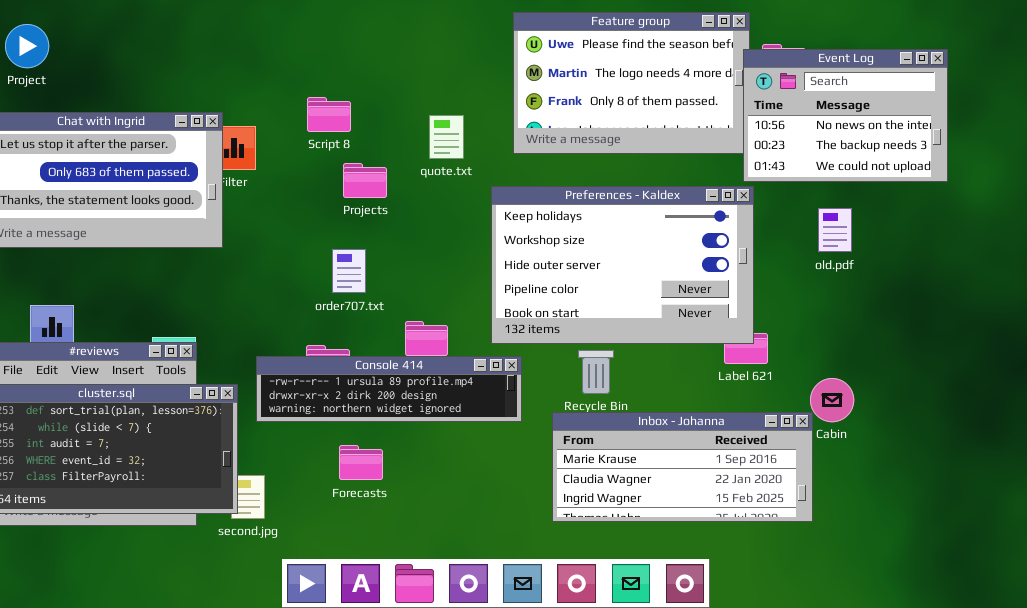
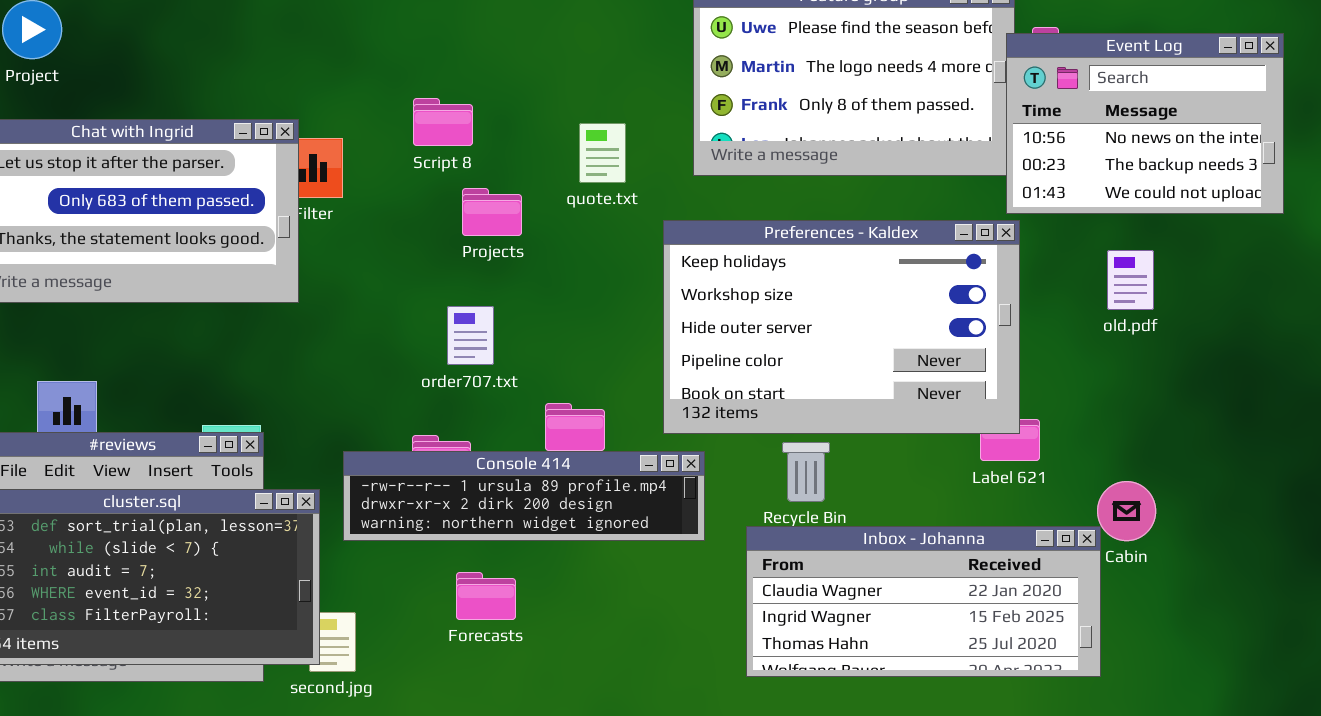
Inbox - Johanna: [552,412,813,522] -> [746,526,1101,677], scrolled down 1 row

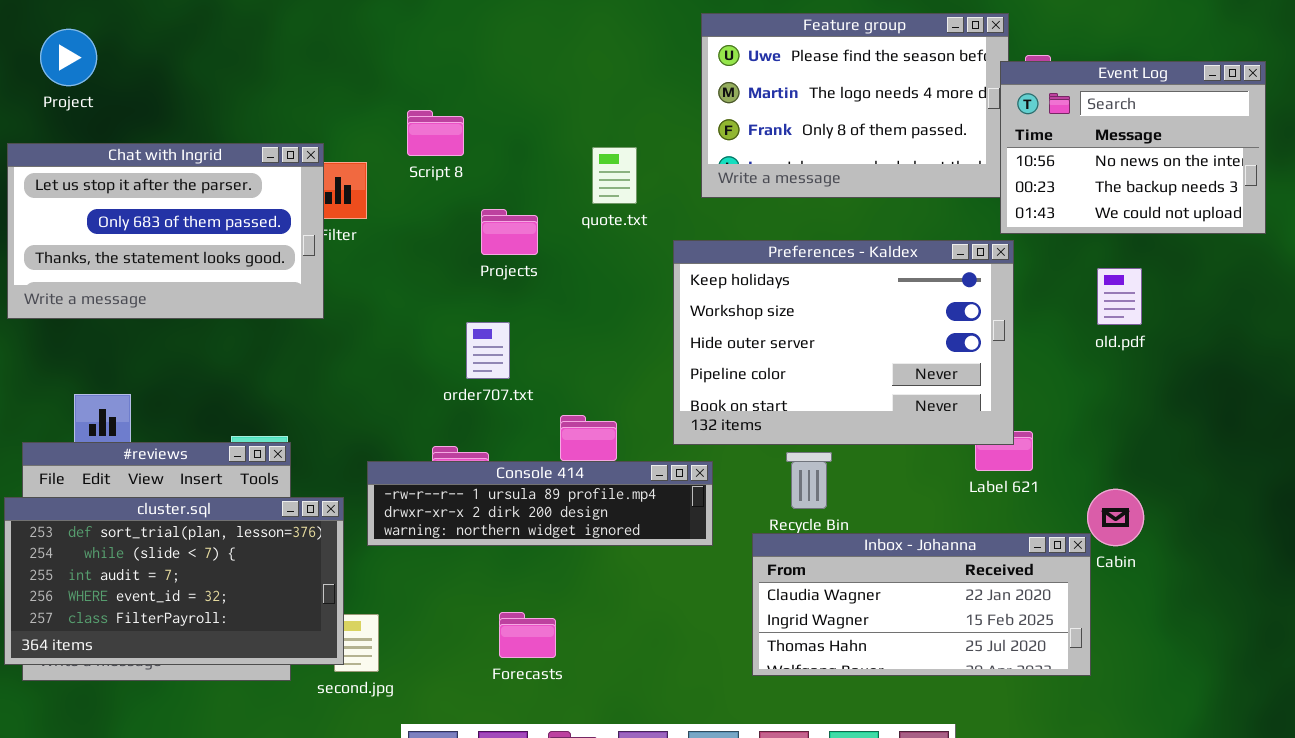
Script 8: [413,98,473,146] -> [407,110,464,156], moved
Forecasts: [456,572,516,620] -> [499,612,556,658], moved

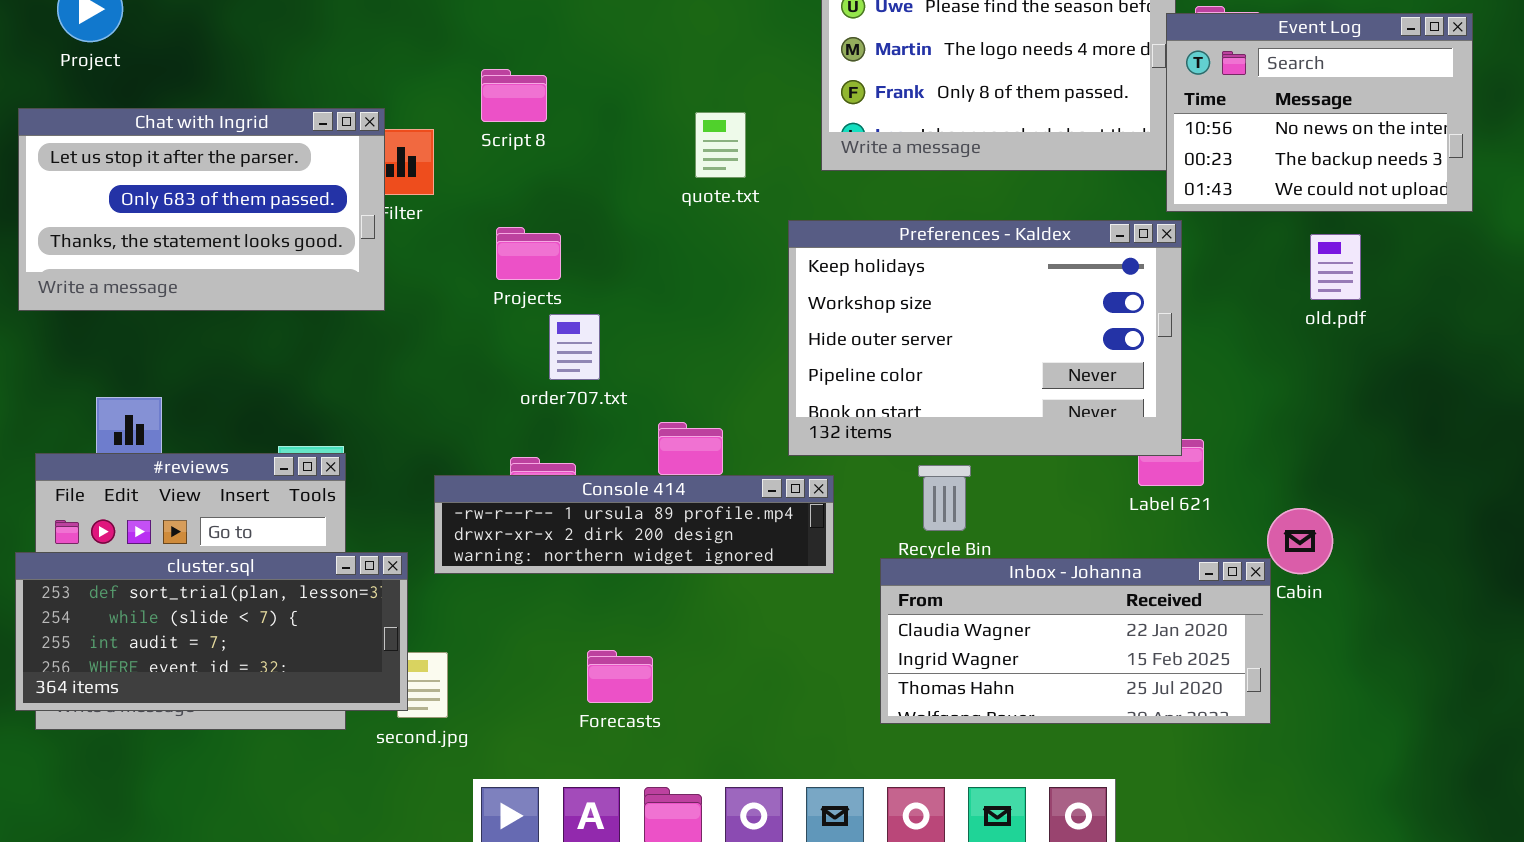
Projects: [481,209,538,255] -> [496,227,561,280], moved
old.pdf: [1097,268,1142,325] -> [1310,234,1361,300], moved
cluster.sql: [4,497,344,665] -> [15,552,408,711], resized

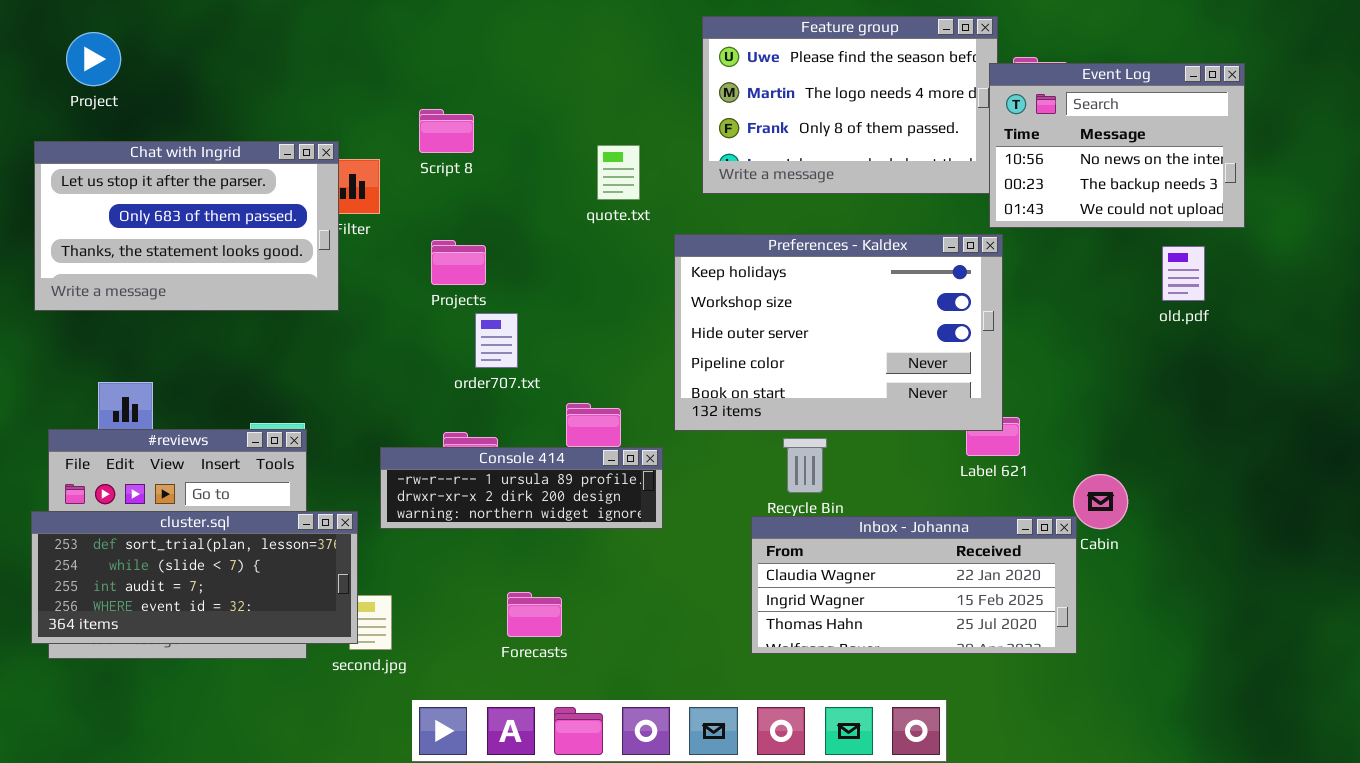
old.pdf: [1310,234,1361,300] -> [1162,246,1205,301], moved
Console 414: [434,475,834,574] -> [380,447,663,529], resized

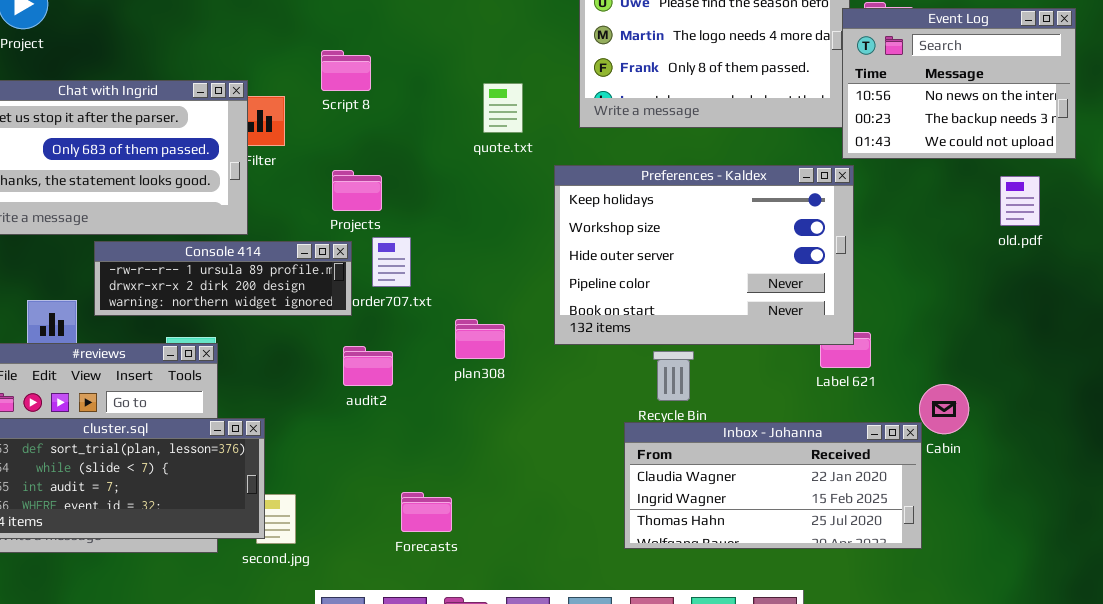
Console 414: [380,447,663,529] -> [94,241,352,316], moved

